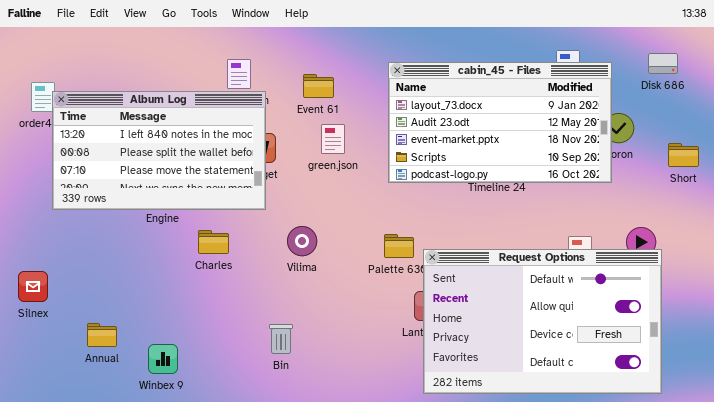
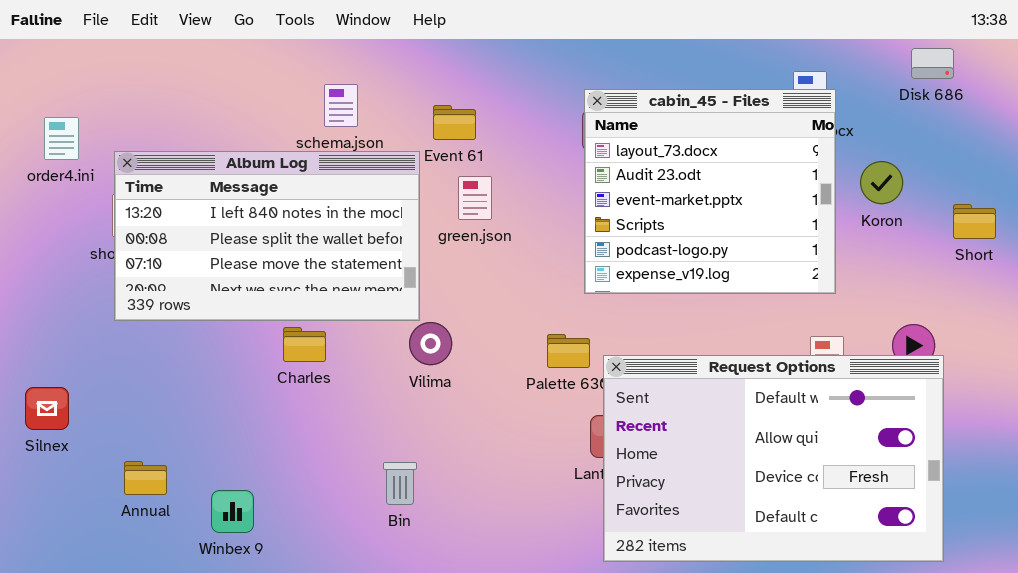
Disk 686: [648,53,678,74] -> [911,48,954,79], moved
cabin_45 - Files: [388,62,612,183] -> [584,89,836,294], moved, resized
Album Log: [52,91,266,210] -> [114,151,420,321], moved

